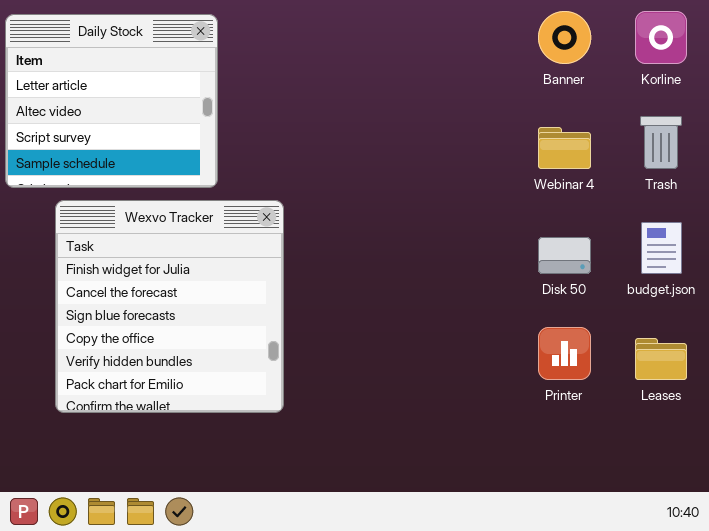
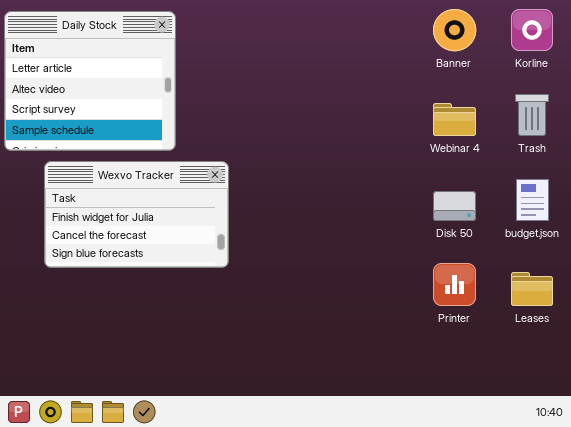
Wexvo Tracker: [55,200,284,413] -> [44,161,229,268], resized

